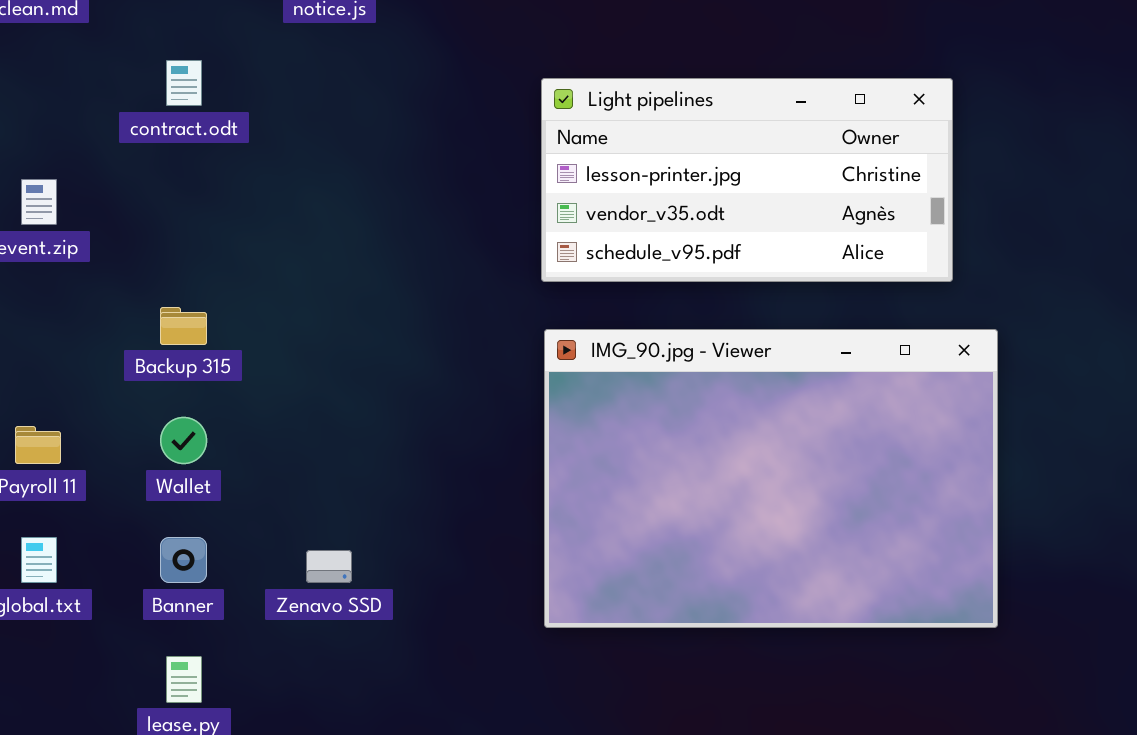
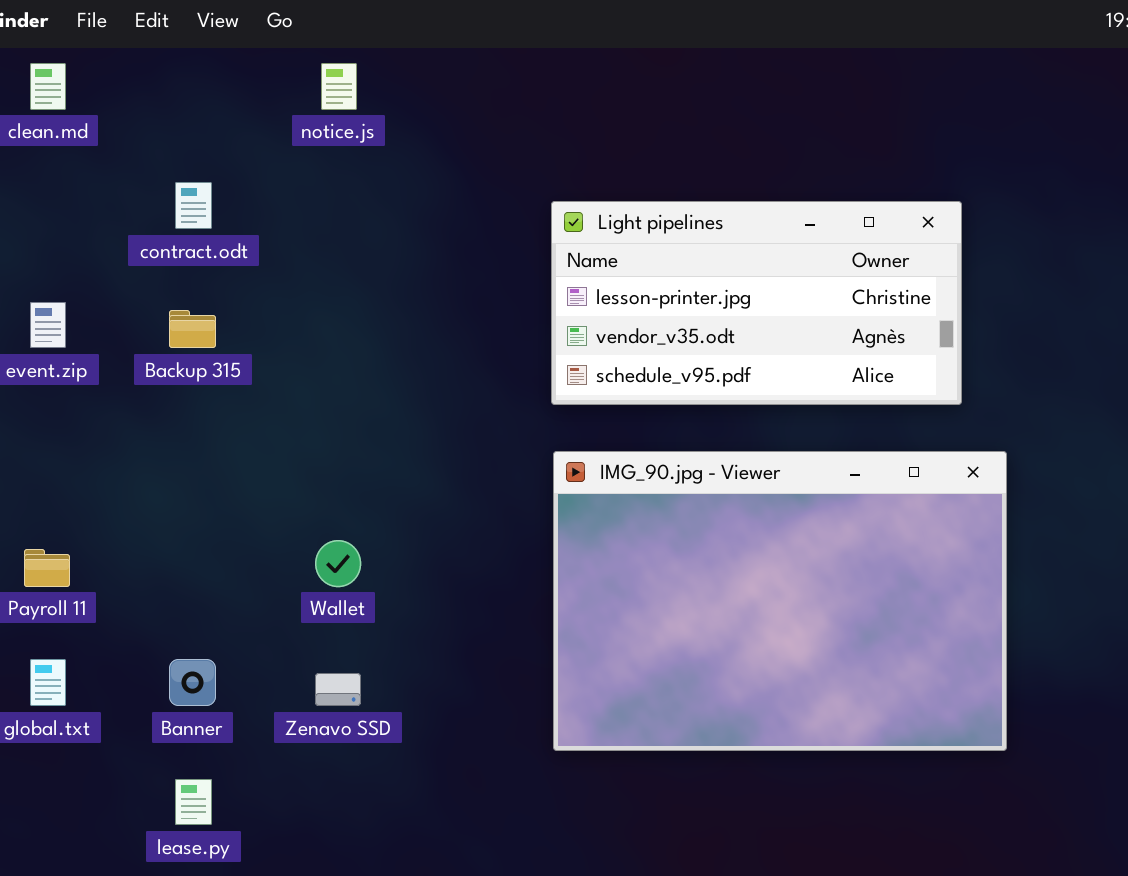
Backup 315: [160,307,207,345] -> [169,310,216,348], moved
Wallet: [160,417,207,464] -> [315,540,361,587], moved

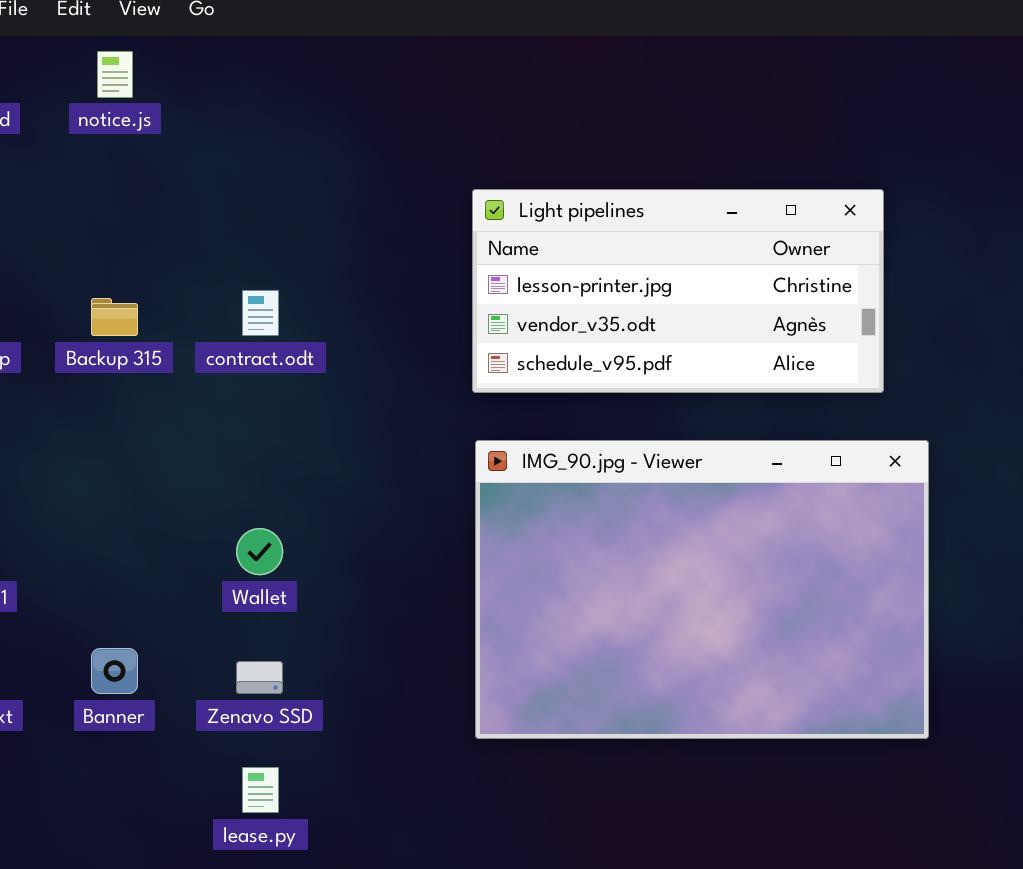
notice.js: [321,63,357,110] -> [97,51,133,98], moved
contract.odt: [175,182,212,229] -> [242,290,279,336], moved
lease.py: [175,779,212,825] -> [242,767,279,813], moved

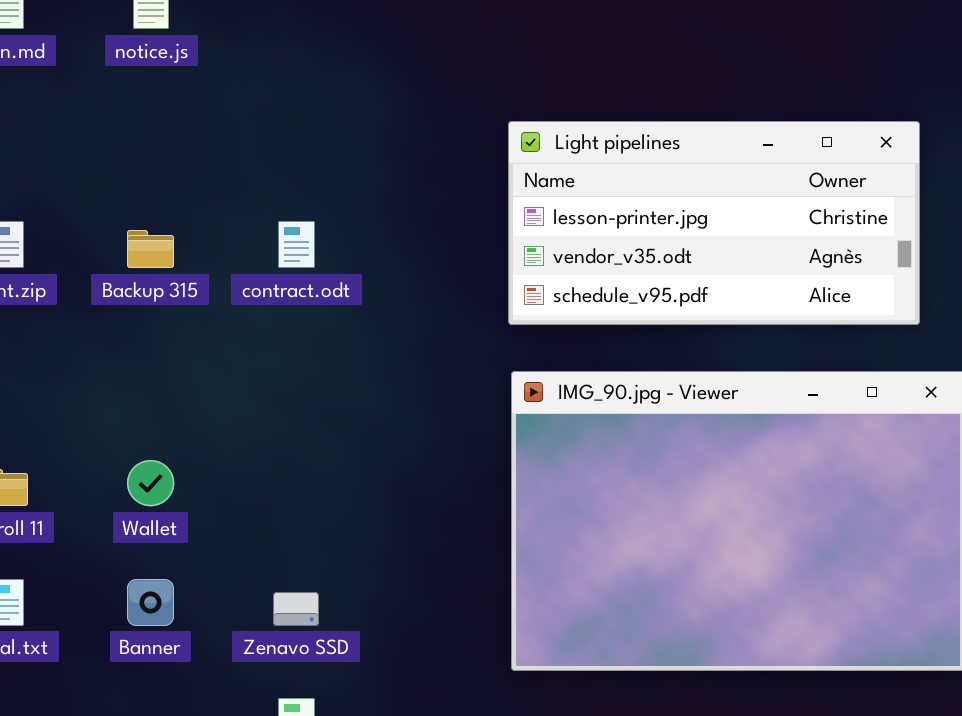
Wallet: [236,528,283,575] -> [127,460,174,506], moved

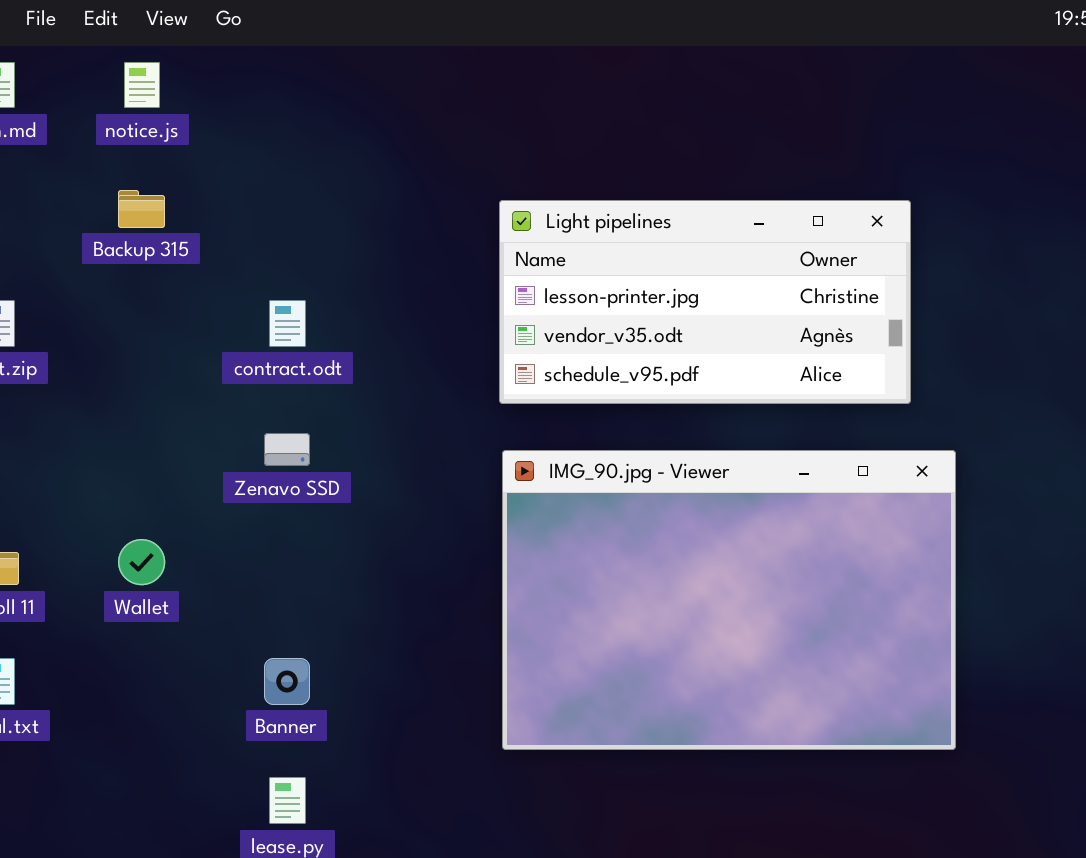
Backup 315: [127,230,174,268] -> [118,190,165,228], moved
Banner: [127,579,174,626] -> [264,658,310,705], moved
Zenavo SSD: [273,592,319,626] -> [264,433,310,466], moved

